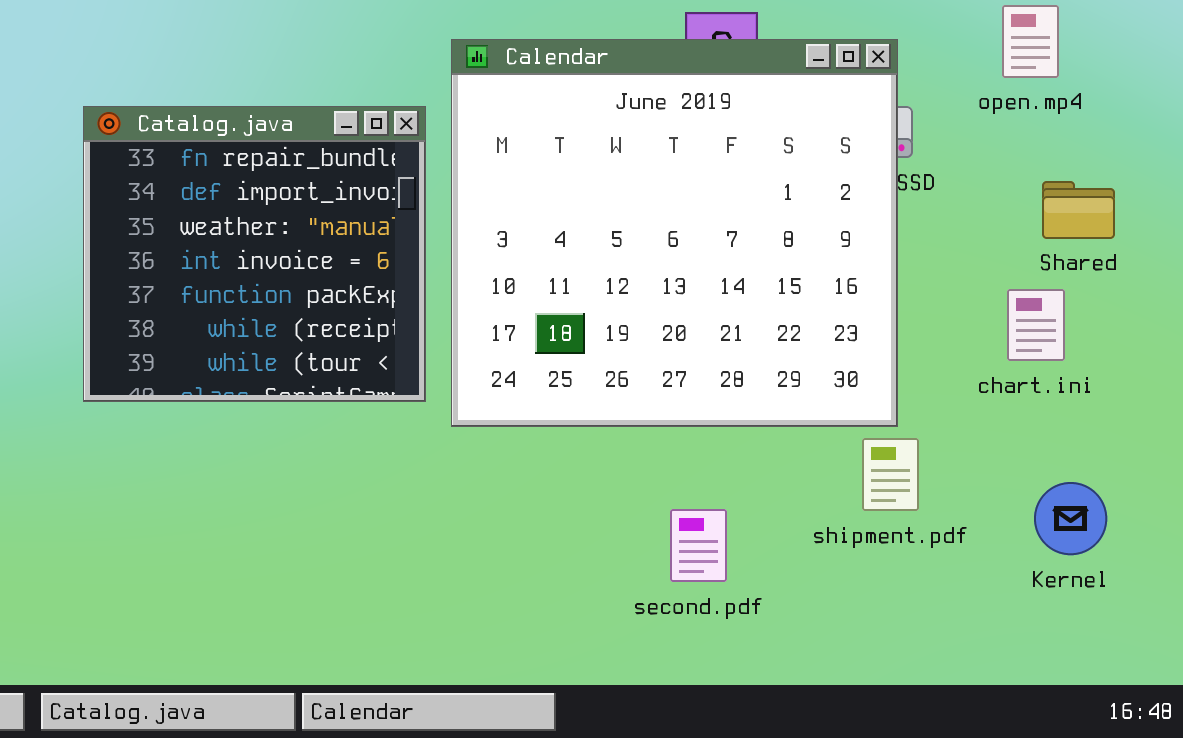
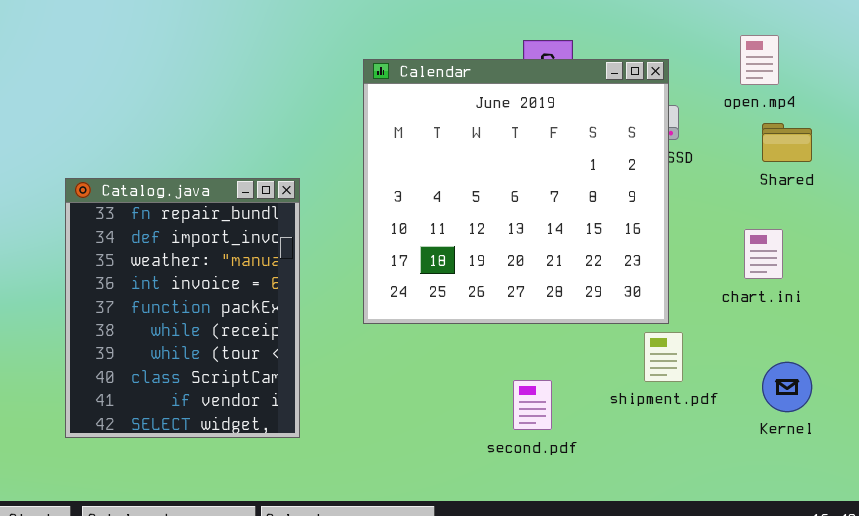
Catalog.java: [83,106,426,402] -> [65,178,300,438], moved, resized
Shared: [1042,181,1115,239] -> [762,123,812,162], moved

